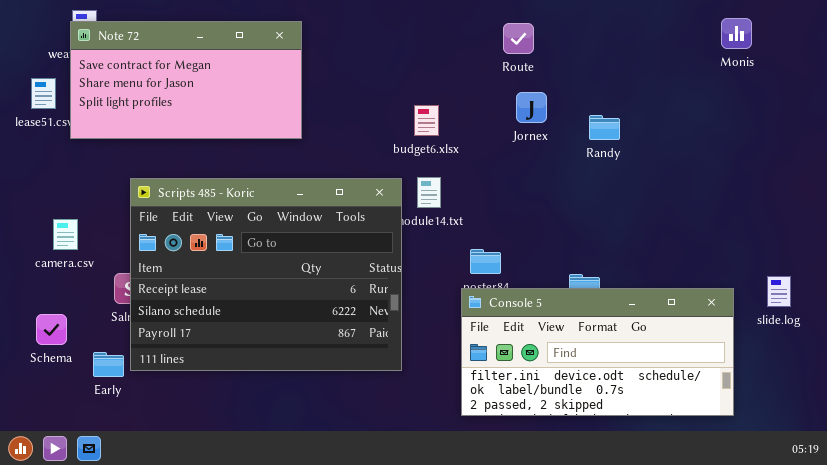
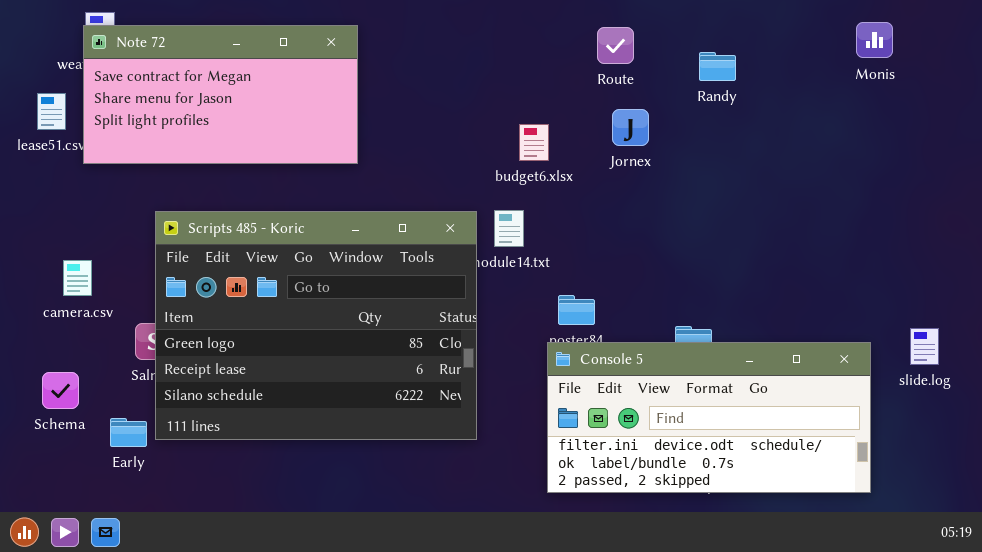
budget6.xlsx: [414,105,439,136] -> [519,124,549,161], moved
Randy: [589,115,620,140] -> [699,52,736,81], moved
Scripts 485 - Koric: [130,178,402,371] -> [155,211,477,440], scrolled up 1 row

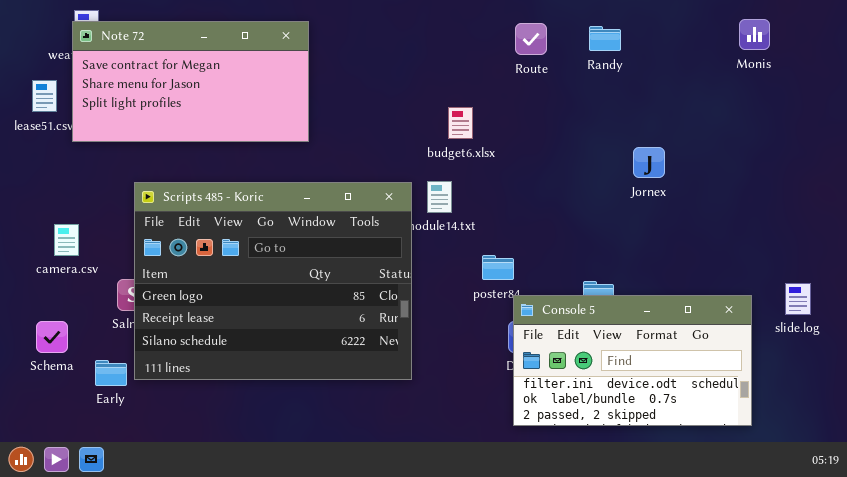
Randy: [699,52,736,81] -> [589,26,621,51], moved
Jornex: [612,109,649,146] -> [633,147,665,178], moved
Console 5: [547,342,871,493] -> [513,295,752,426], resized

